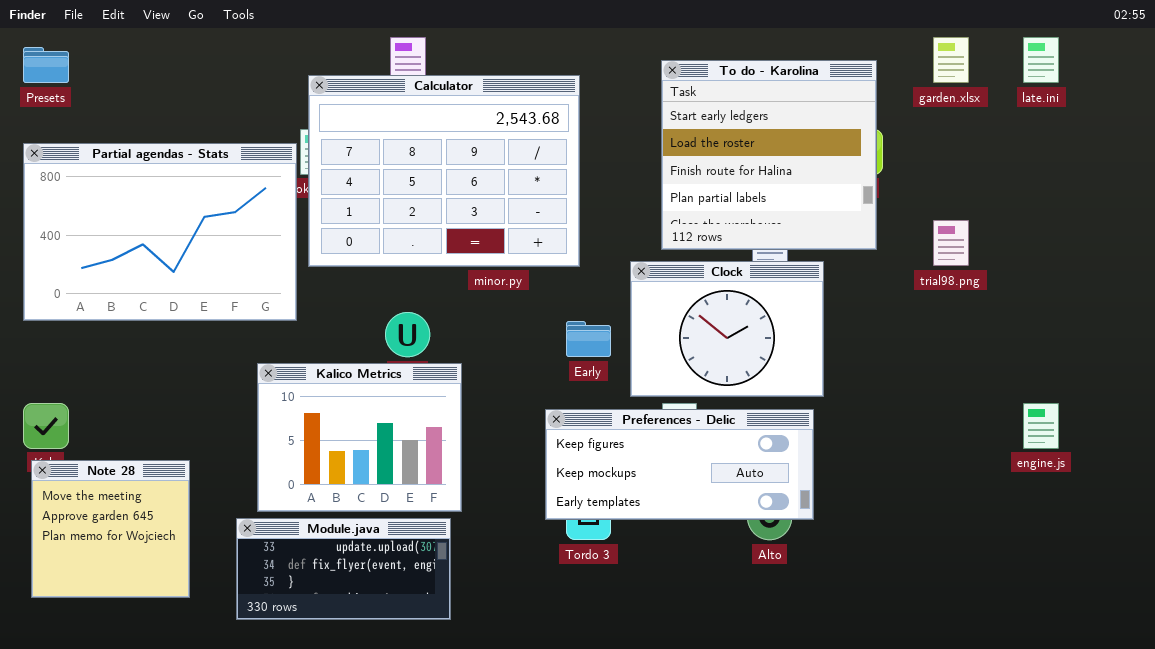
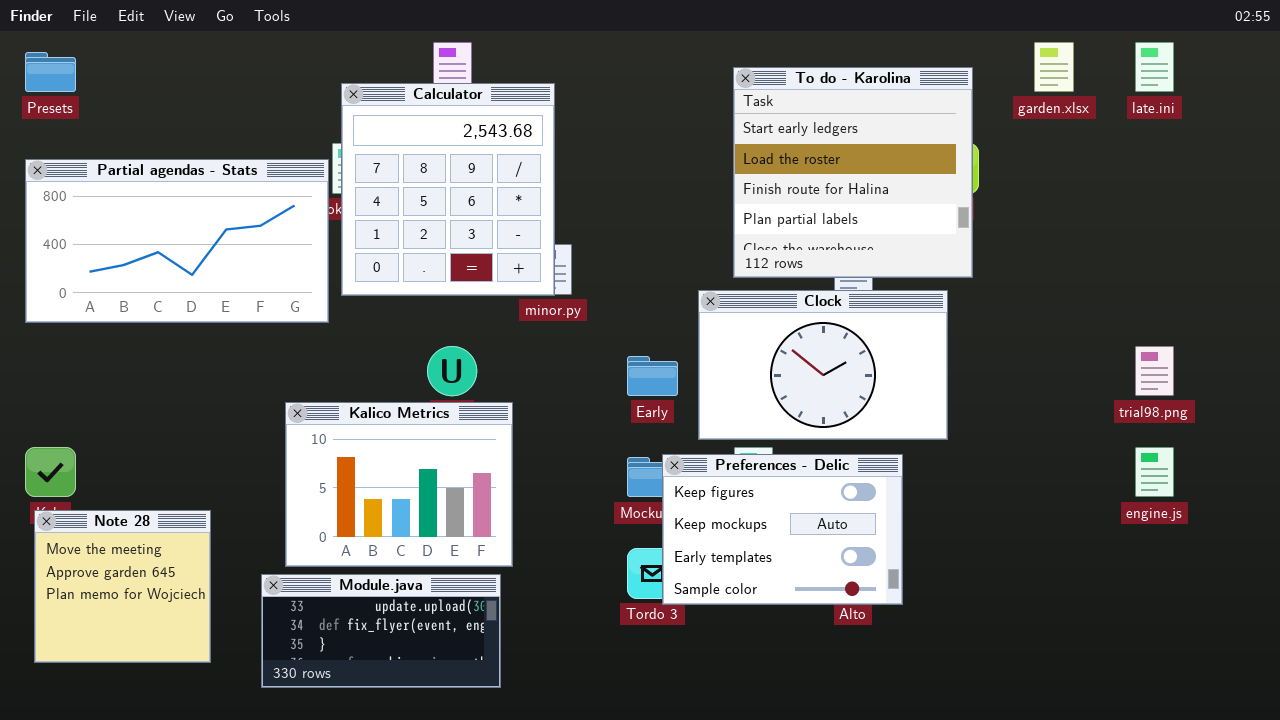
Calculator: [308,75,580,267] -> [341,83,555,296], resized
Partial agendas - Stats: [23,143,297,321] -> [25,159,329,323], resized
trial98.png: [933,220,969,266] -> [1135,346,1174,396], moved
Clock: [630,261,824,397] -> [698,290,948,440], resized
Preferences - Delic: [545,409,814,520] -> [662,454,903,605], resized

